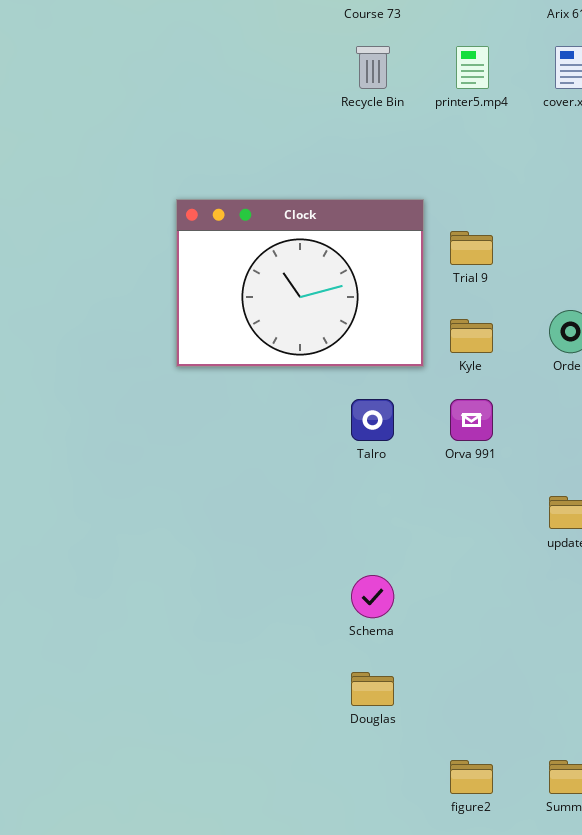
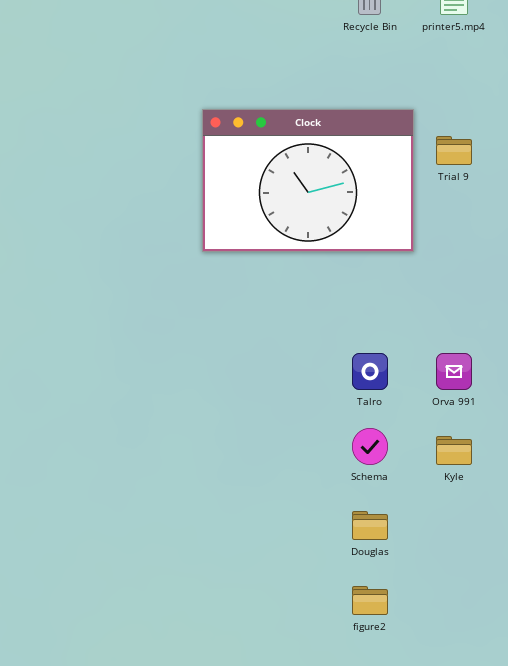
Kyle: [450,319,493,353] -> [436,436,472,465], moved
Talro: [351,399,394,441] -> [352,353,388,390], moved
Orva 991: [450,399,493,441] -> [436,353,472,390], moved
figure2: [450,760,493,794] -> [352,586,388,615], moved

